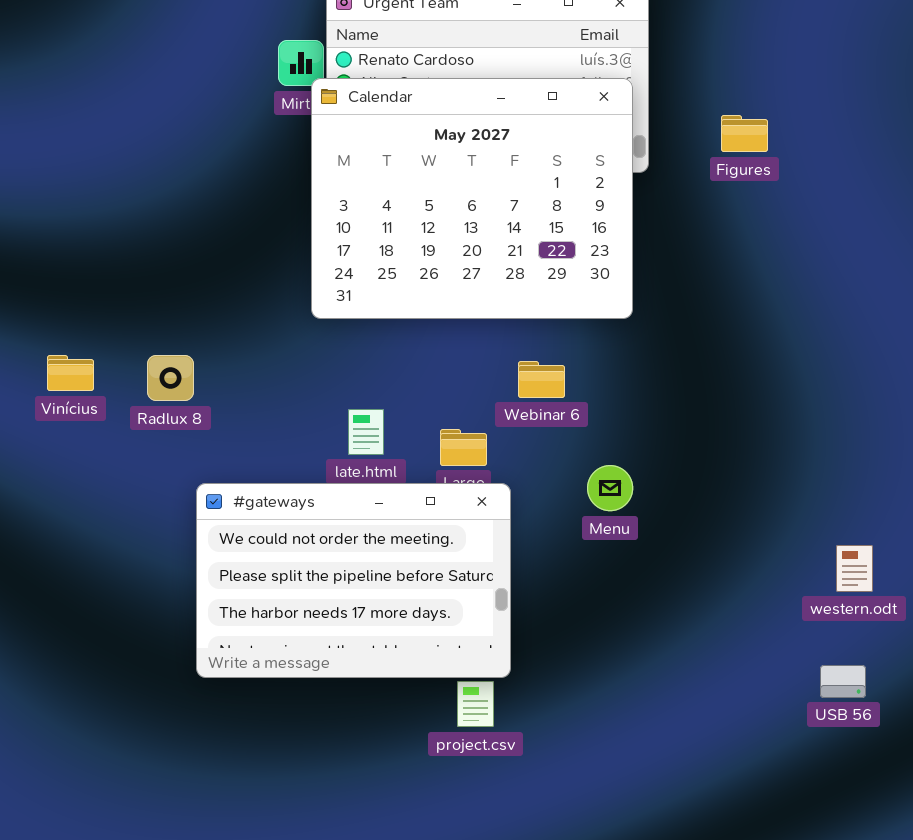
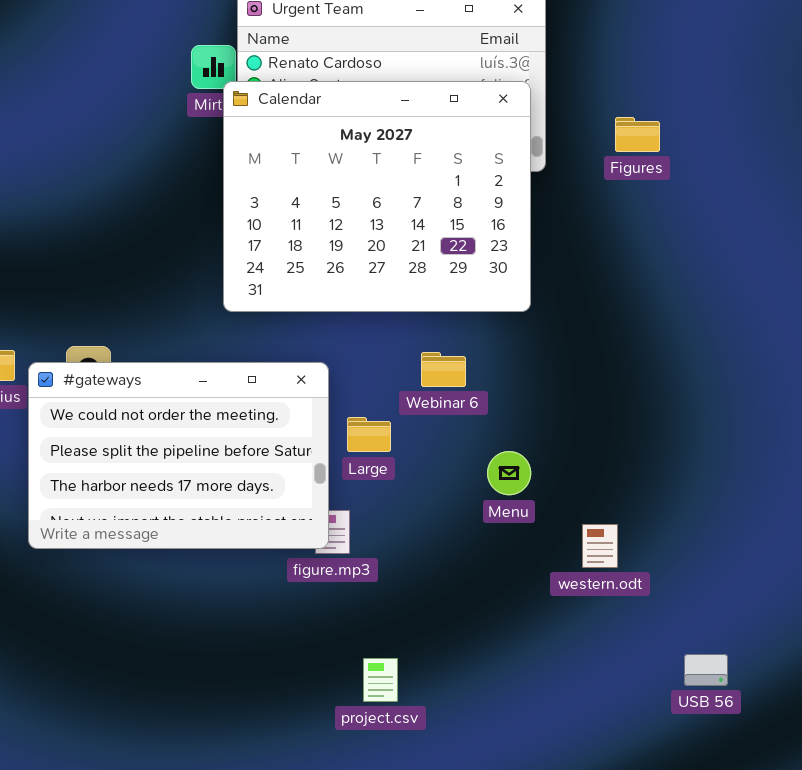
#gateways: [196,483,511,678] -> [28,362,329,549], moved
western.odt: [836,545,873,592] -> [582,524,618,568], moved
USB 56: [820,665,866,698] -> [684,654,728,686], moved

